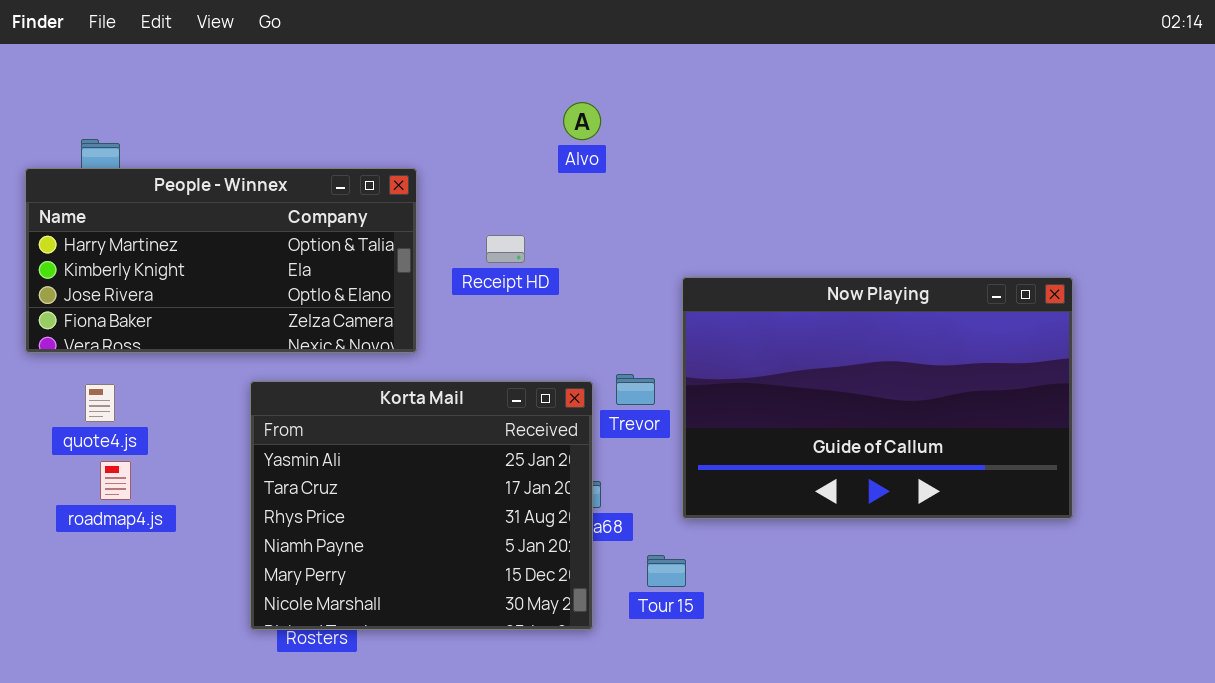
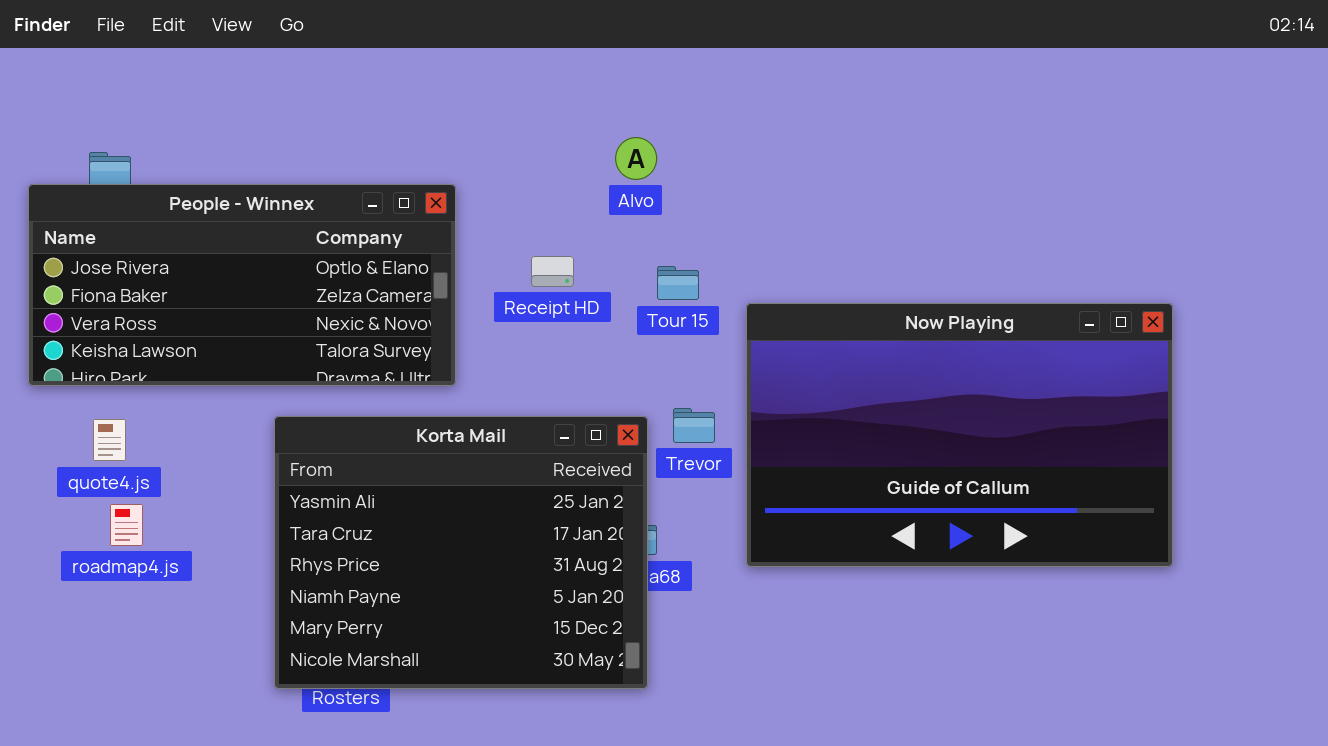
Alvo: [563,102,601,140] -> [615,137,657,180], moved
People - Winnex: [25,168,417,353] -> [28,184,456,386], scrolled down 2 rows
Tour 15: [647,555,686,587] -> [657,266,699,300], moved

